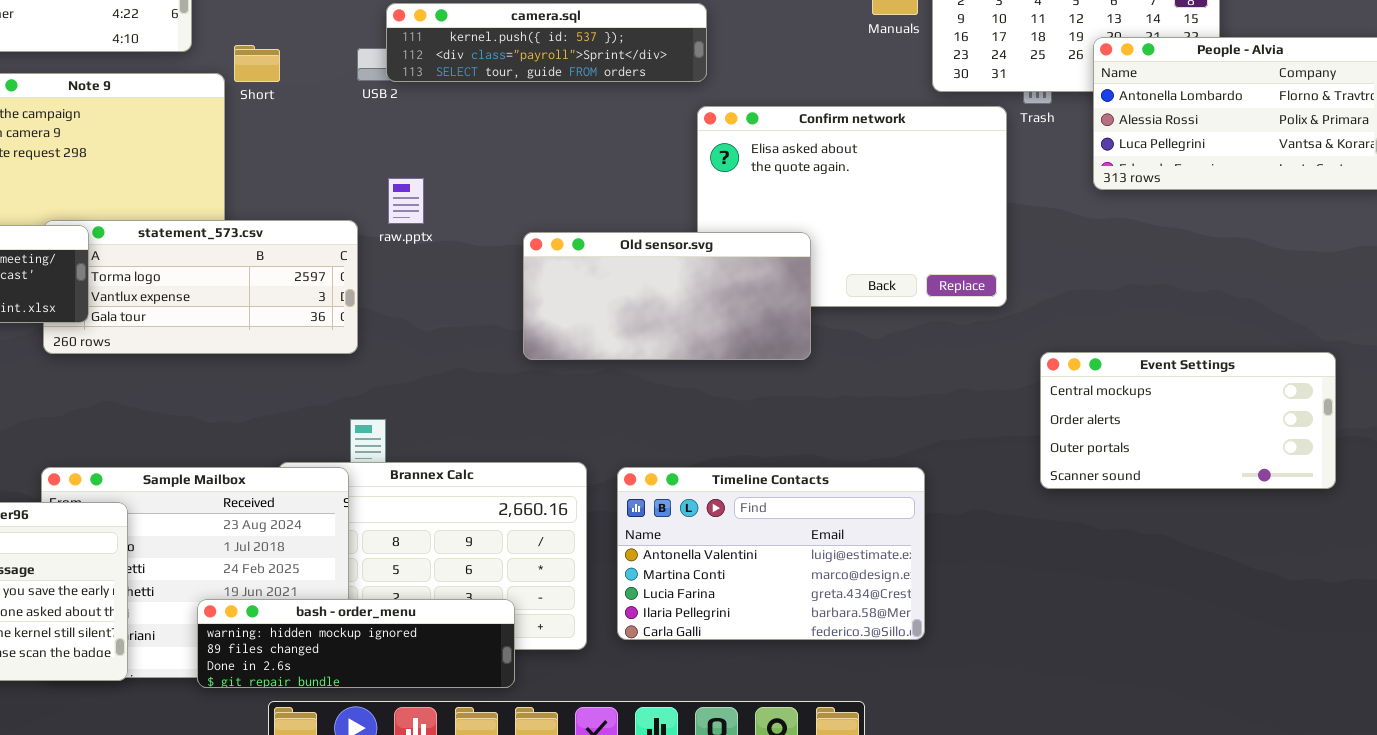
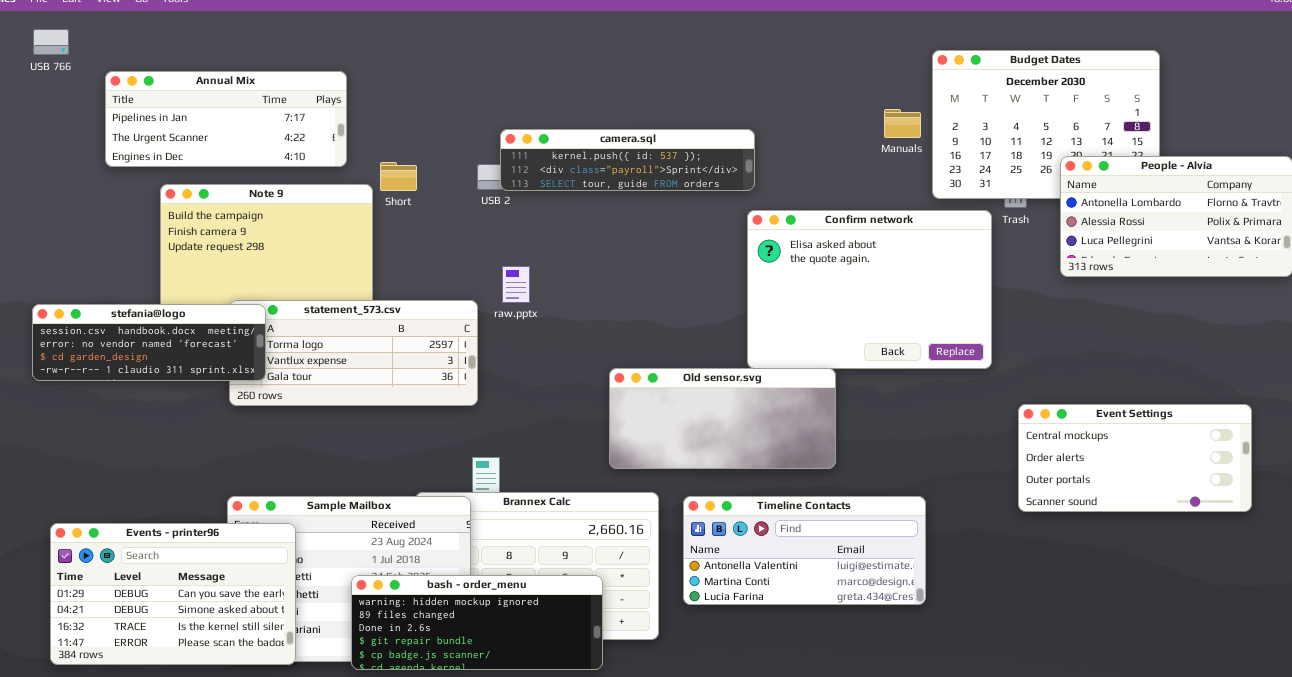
Old sensor.svg: [523,232,811,360] -> [609,368,836,469], moved
Timeline Contacts: [617,467,925,640] -> [683,496,926,605], resized
bash - order_menu: [197,599,515,688] -> [351,575,603,670], resized

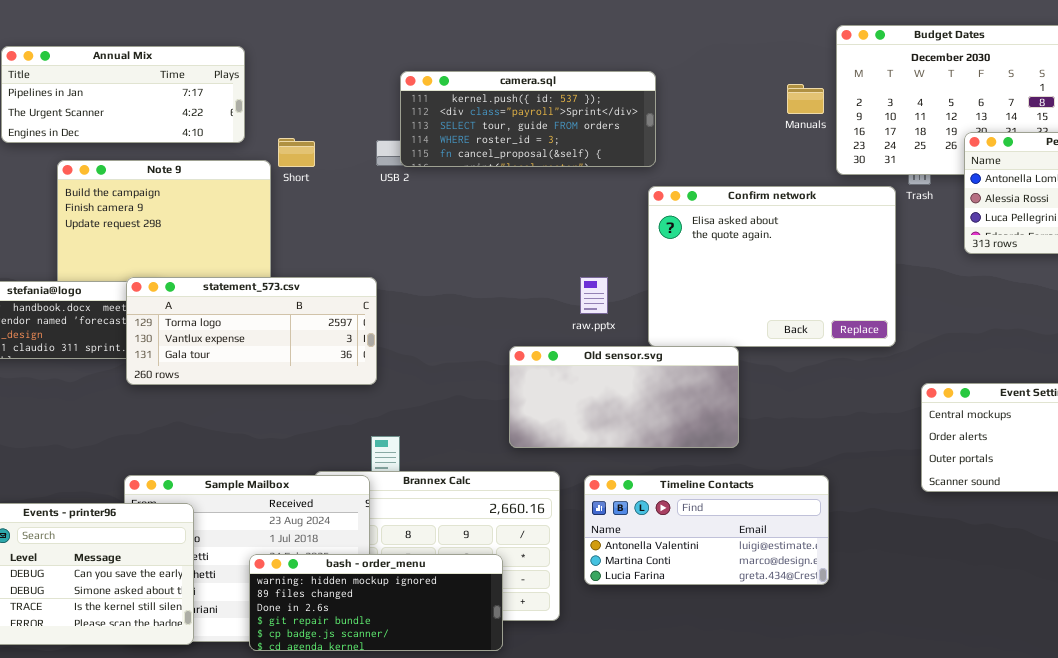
camera.sql: [500,129,755,191] -> [400,71,656,167], resized
raw.pptx: [502,266,530,303] -> [580,277,608,314], moved
statement_573.csv: [229,300,478,406] -> [126,277,377,385], raised

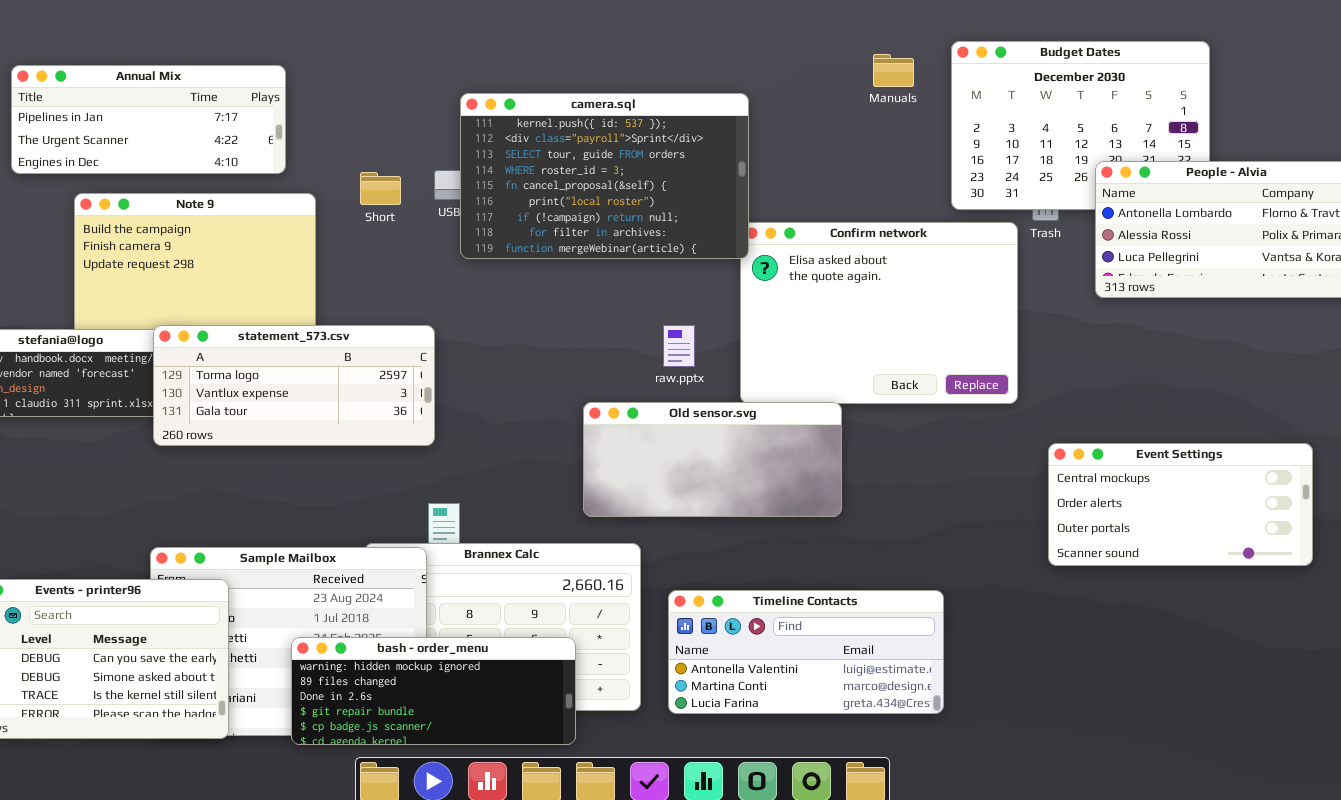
camera.sql: [400,71,656,167] -> [460,93,749,259], resized
Manuals: [787,84,824,114] -> [873,54,914,87], moved
Short: [278,138,315,167] -> [360,172,401,205], moved
Timeline Contacts: [584,475,829,585] -> [668,590,944,714], moved

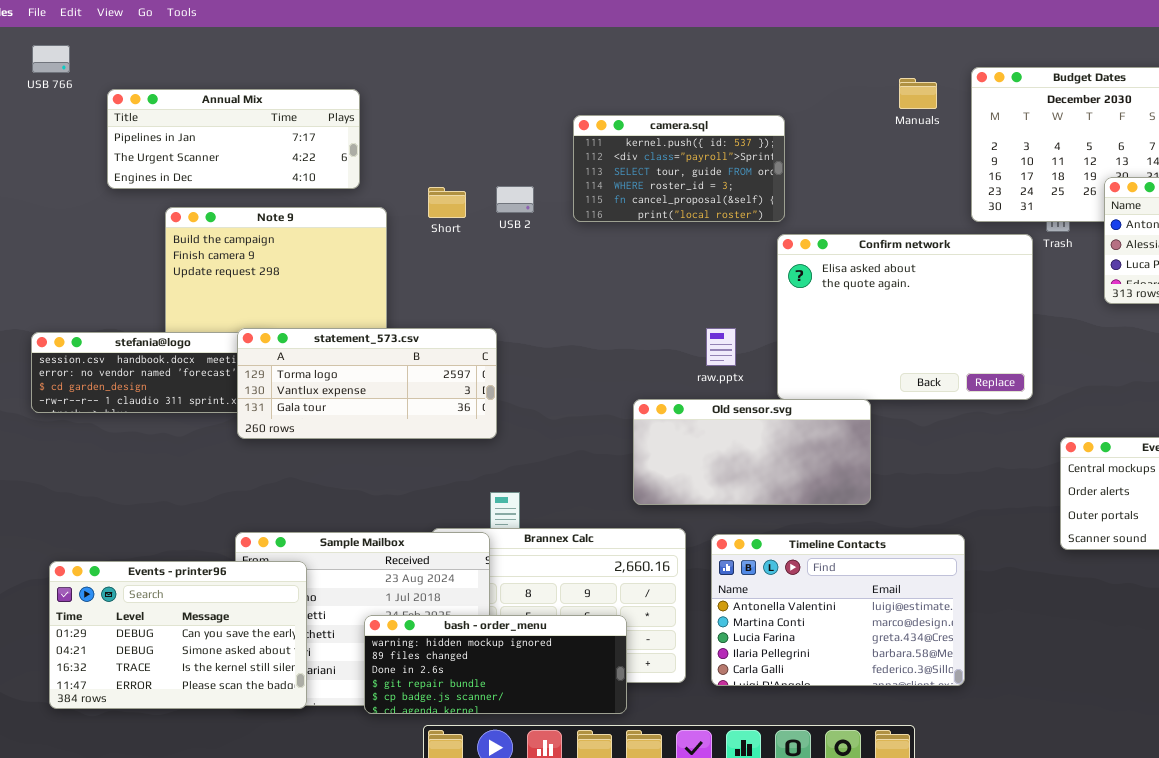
camera.sql: [460,93,749,259] -> [573,115,785,222], resized
Timeline Contacts: [668,590,944,714] -> [711,534,965,686], resized

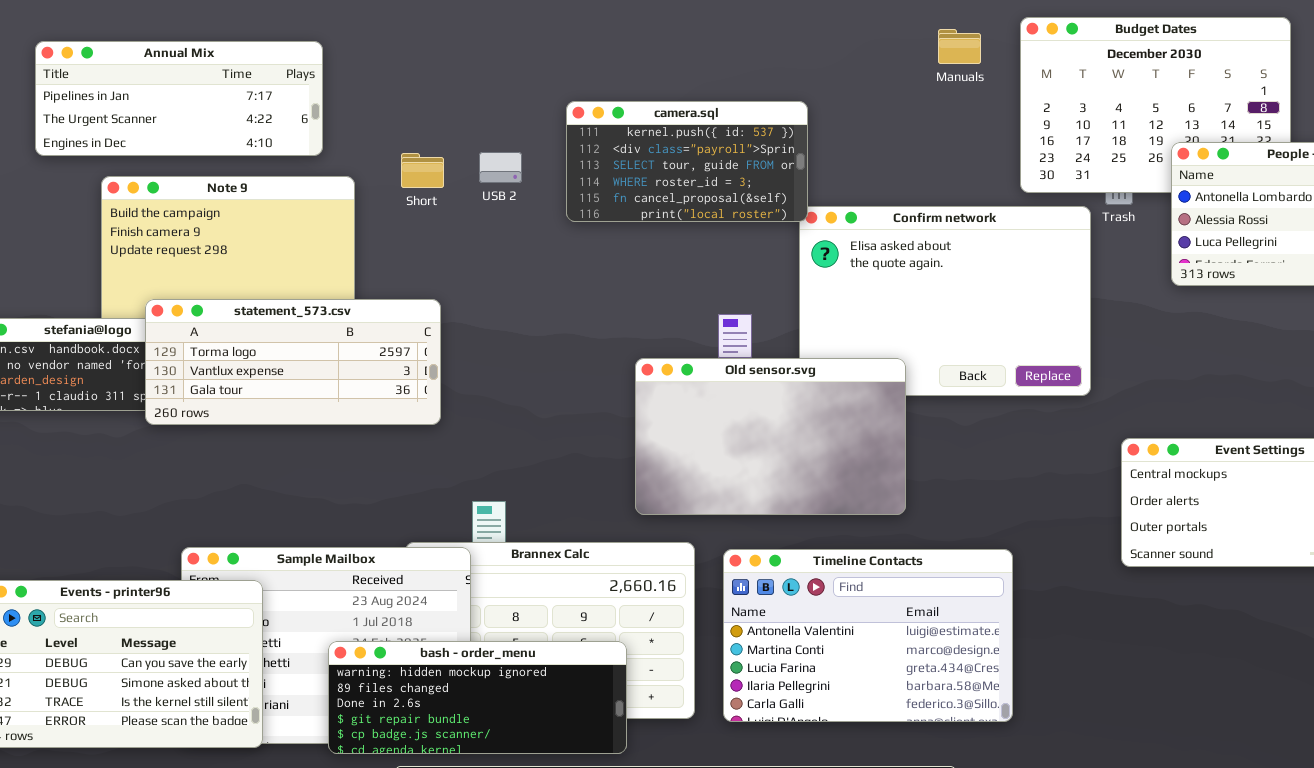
camera.sql: [573,115,785,222] -> [566,101,808,222], moved
statement_573.csv: [237,328,497,439] -> [145,299,441,425], moved
Old sensor.svg: [633,399,871,505] -> [635,358,906,515], resized

